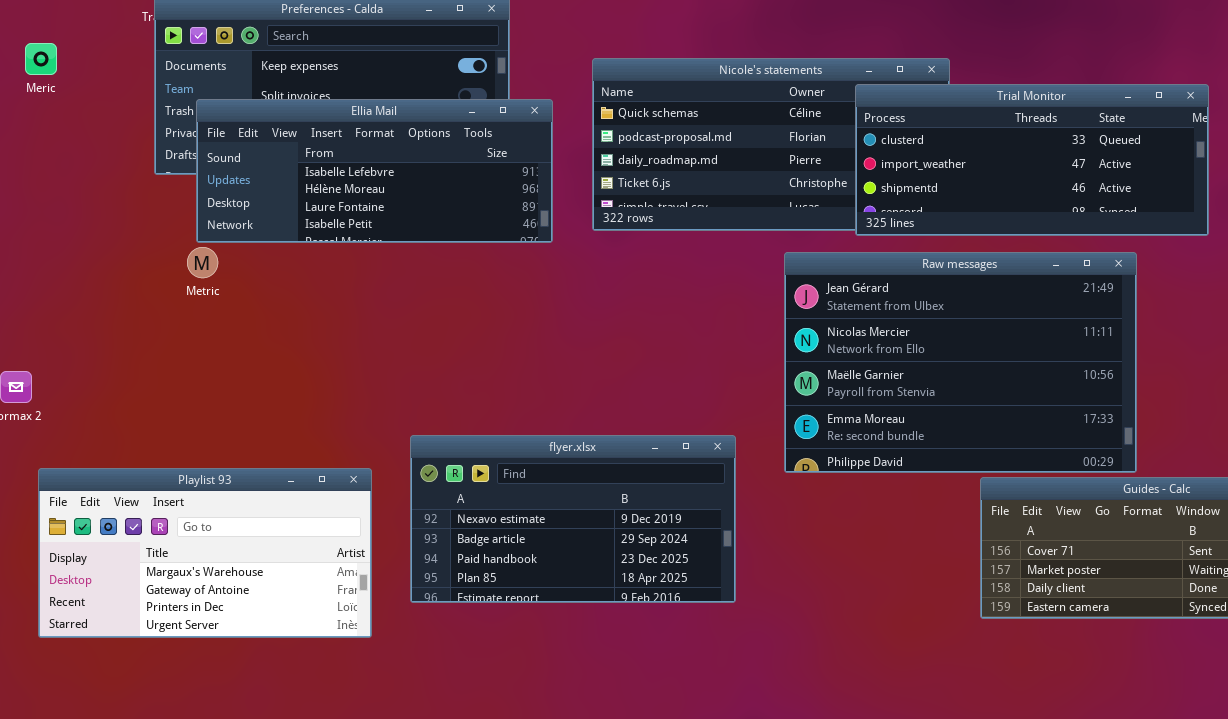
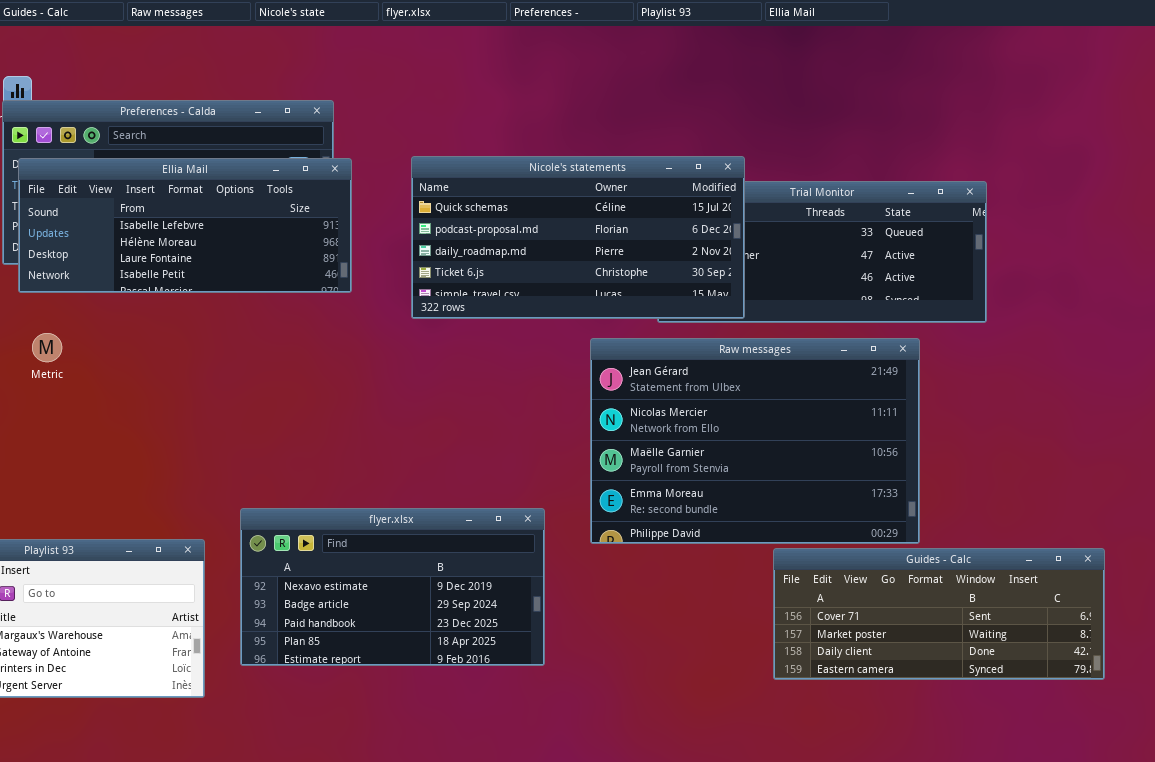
Nicole's statements: [592,58,950,231] -> [411,156,745,319], raised
Ellia Mail: [196,99,553,243] -> [18,158,352,293], moved

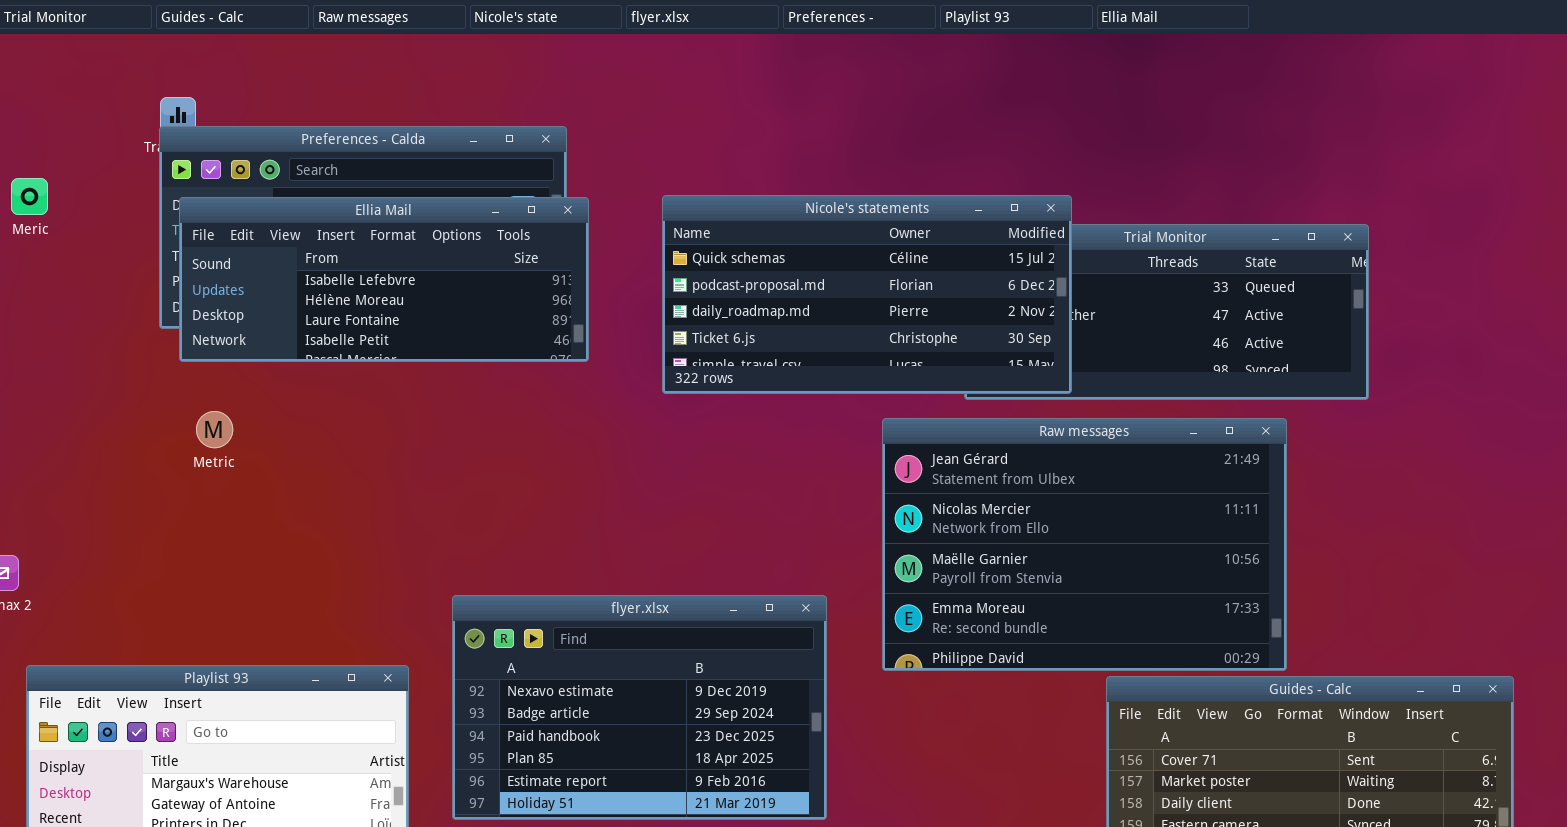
flyer.xlsx: [240,508,545,666] -> [452,595,827,820], resized

